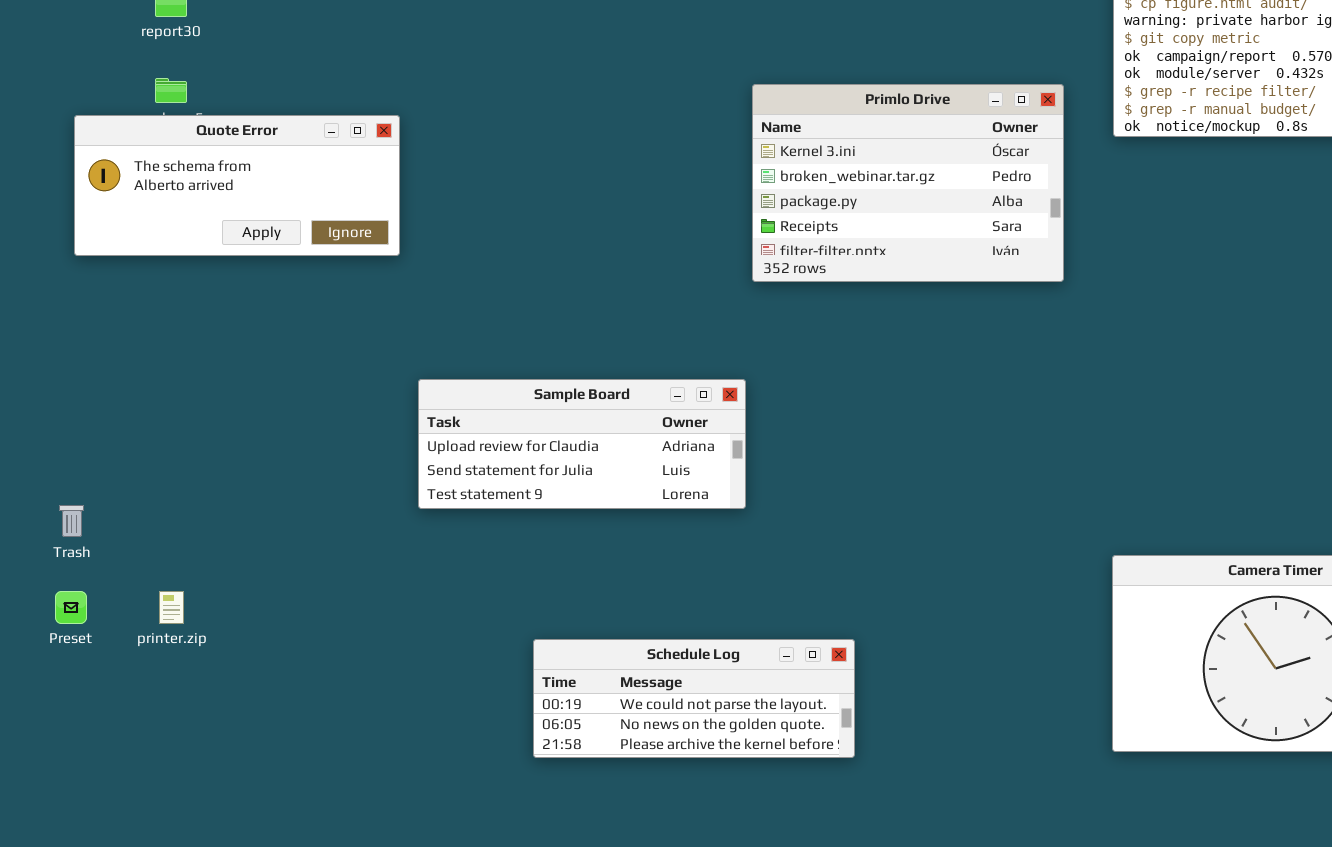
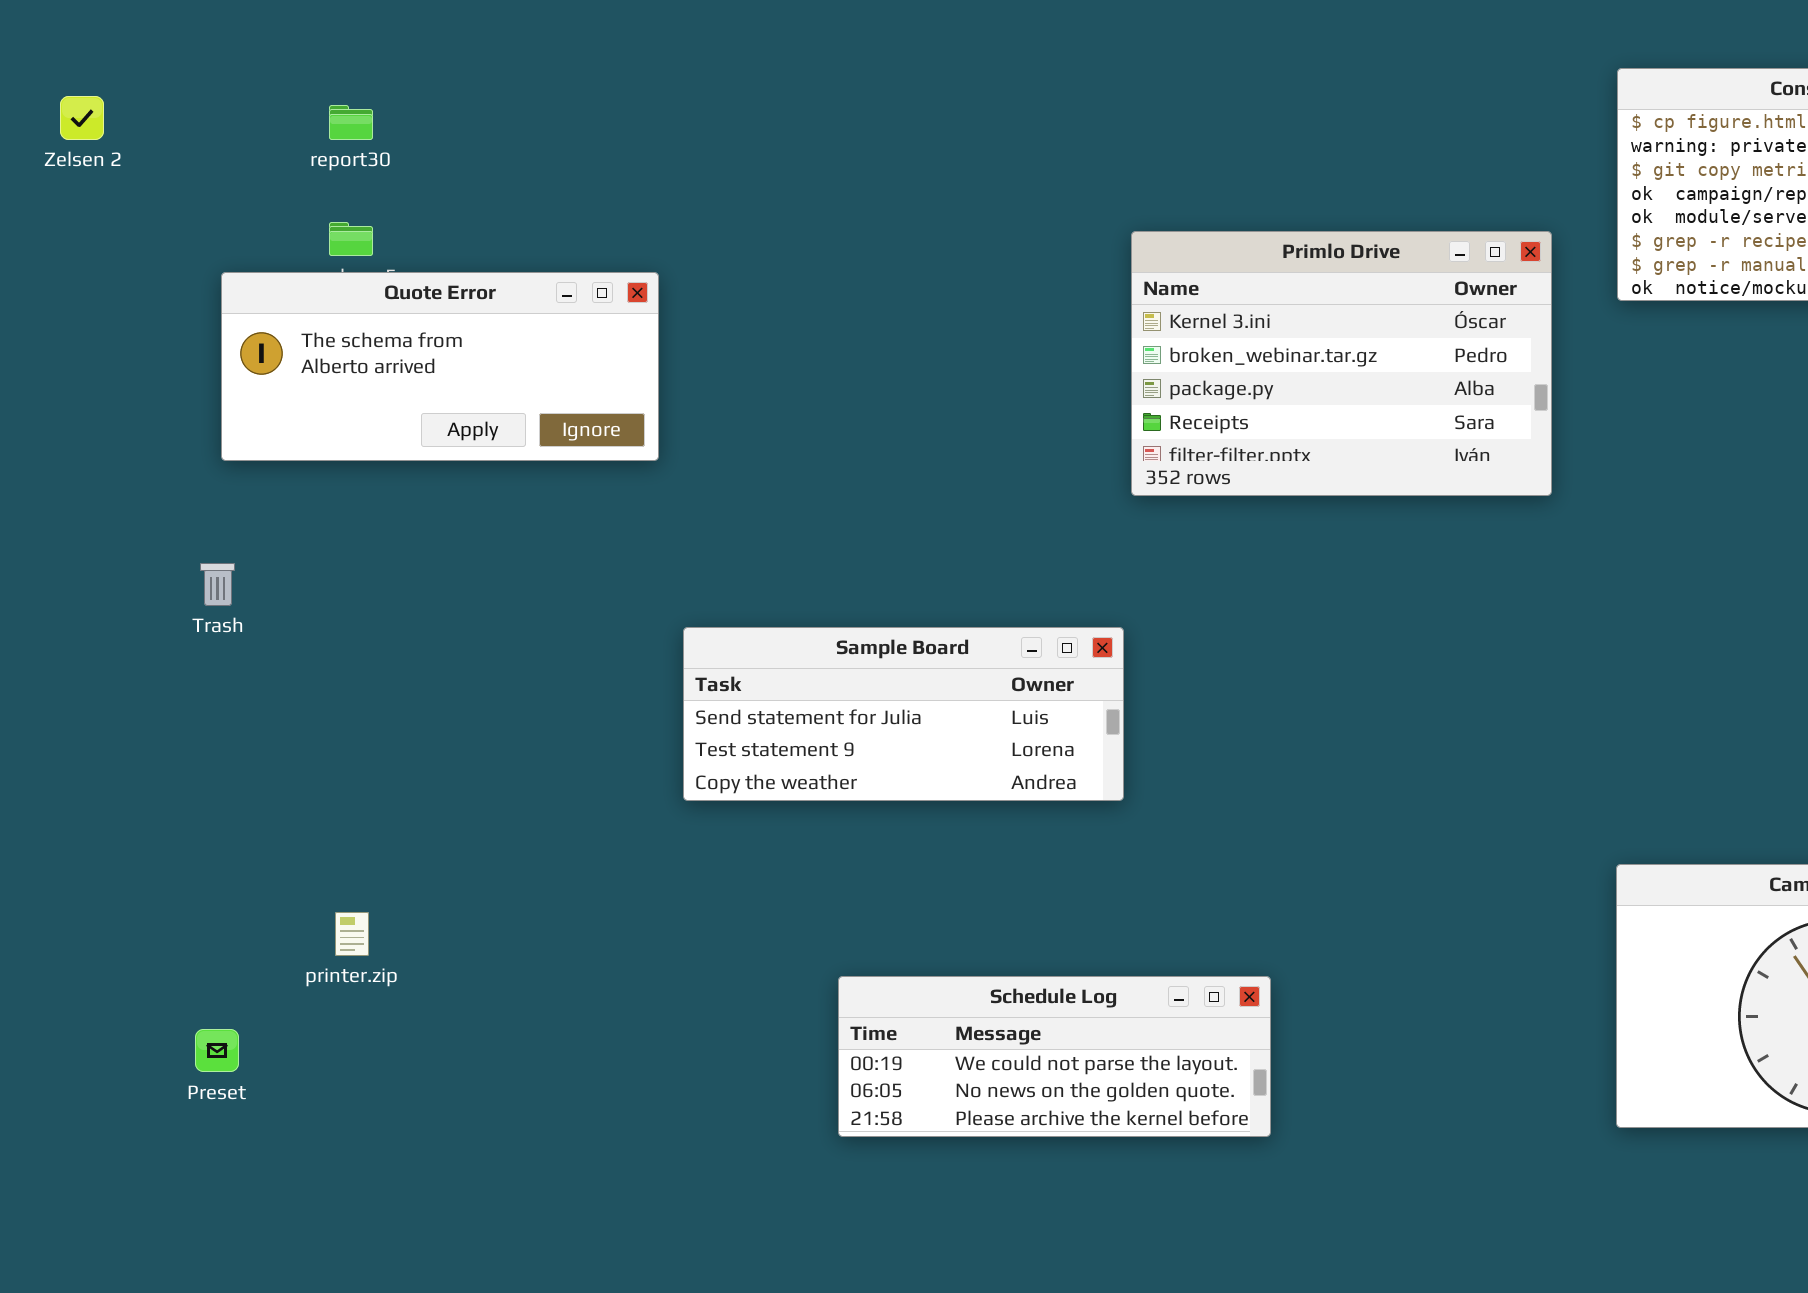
Sample Board: [418,379,746,509] -> [683,627,1124,801], scrolled down 1 row
Trash: [59,505,84,537] -> [200,563,235,606], moved
Preset: [55,591,87,624] -> [195,1029,239,1072], moved

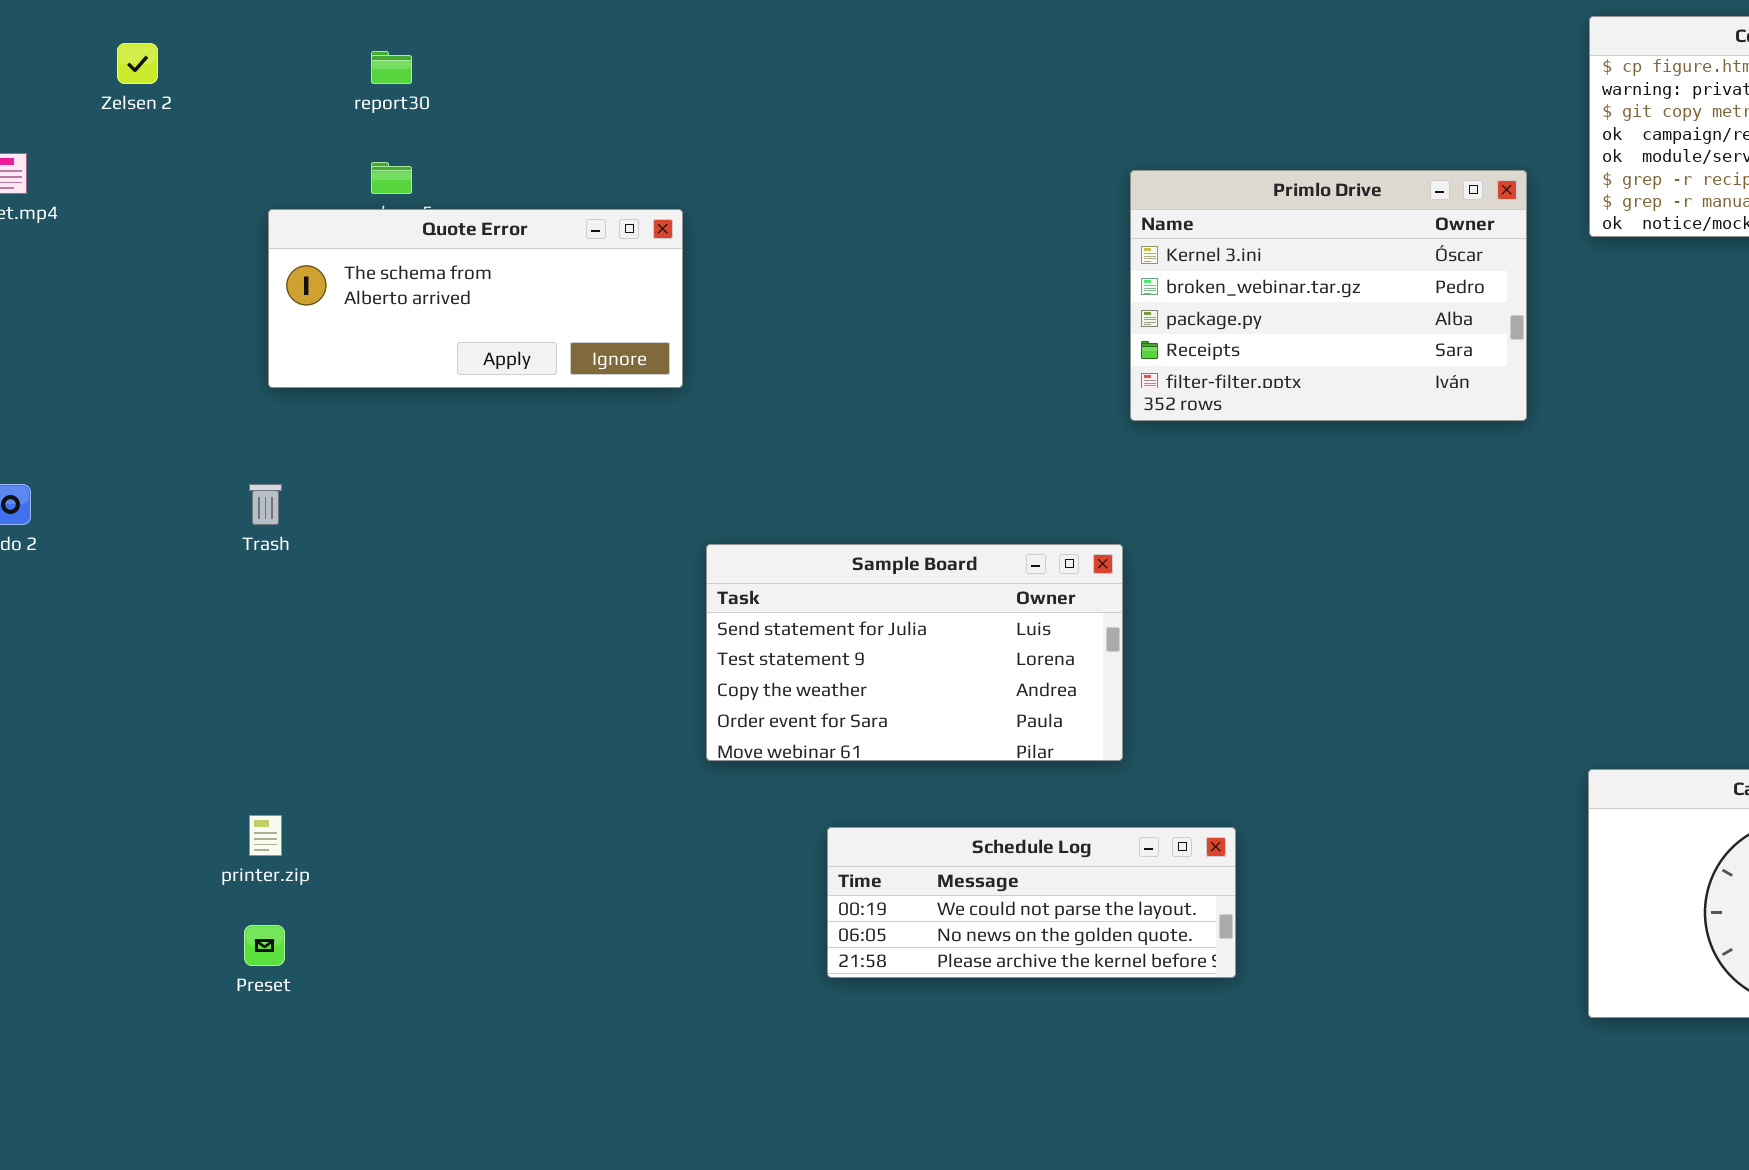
Sample Board: [683,627,1124,801] -> [706,544,1123,761], resized
printer.zip: [335,912,369,956] -> [249,815,282,856], moved
Schedule Log: [838,976,1271,1137] -> [827,827,1236,978], moved

